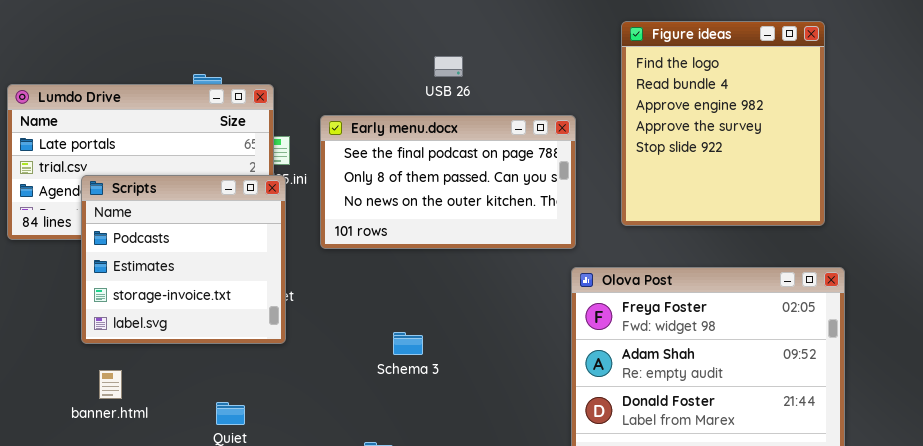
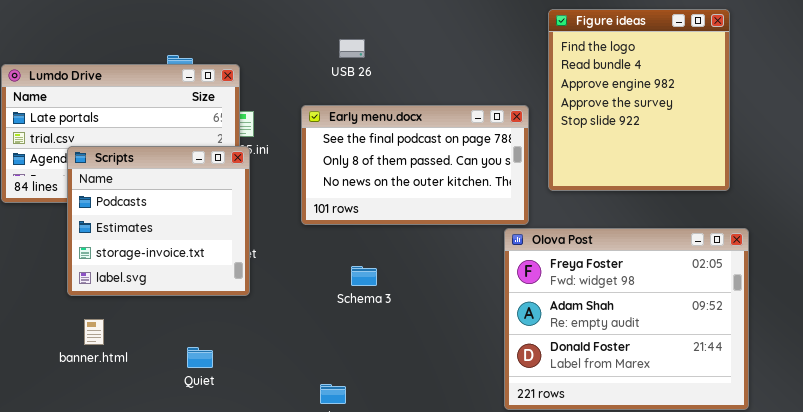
USB 26: [434,56,463,77] -> [339,39,365,58], moved
Early menu.docx: [320,115,576,249] -> [301,105,529,225], moved
Schema 3: [393,332,423,355] -> [351,266,377,286], moved

